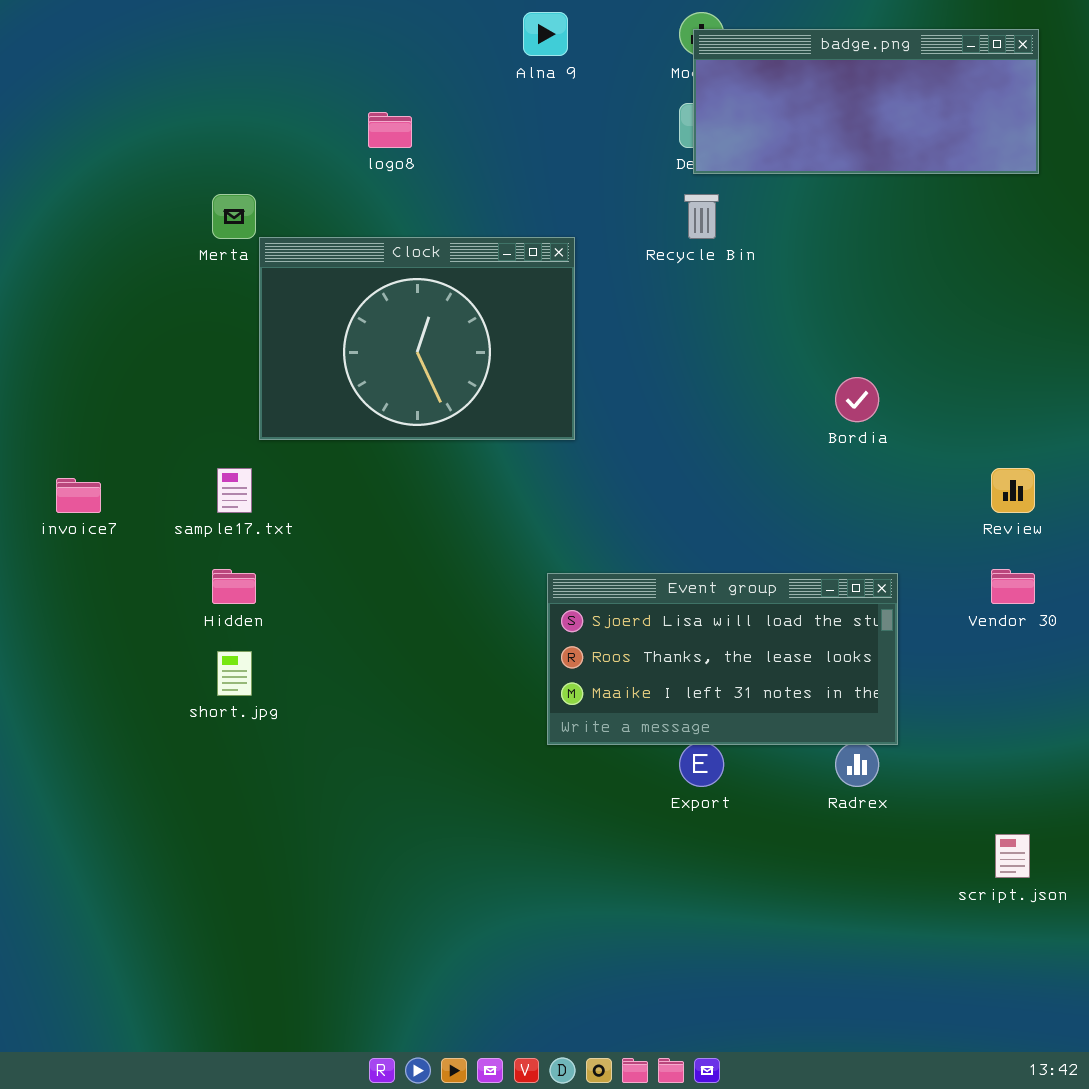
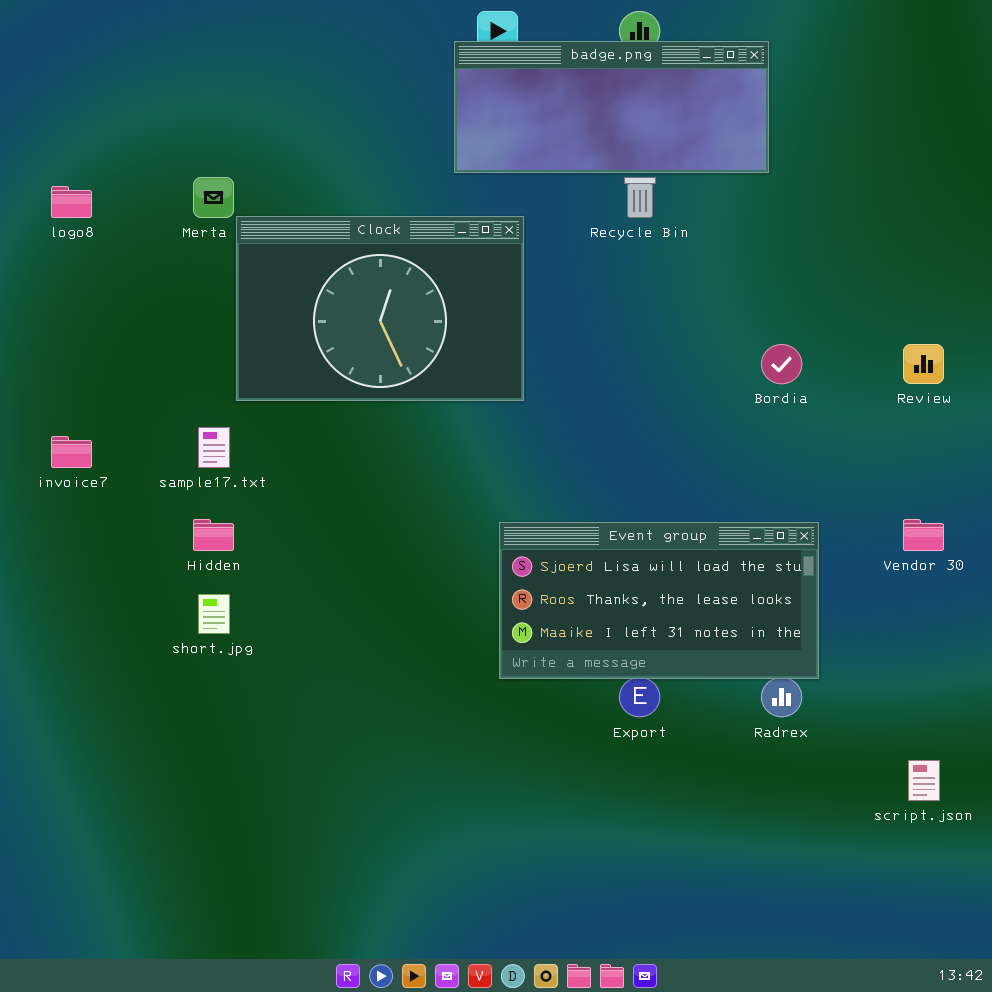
badge.png: [693,29,1039,174] -> [454,41,769,173], moved
logo8: [368,112,412,148] -> [51,186,92,218], moved
Review: [991,468,1035,513] -> [903,344,944,384], moved

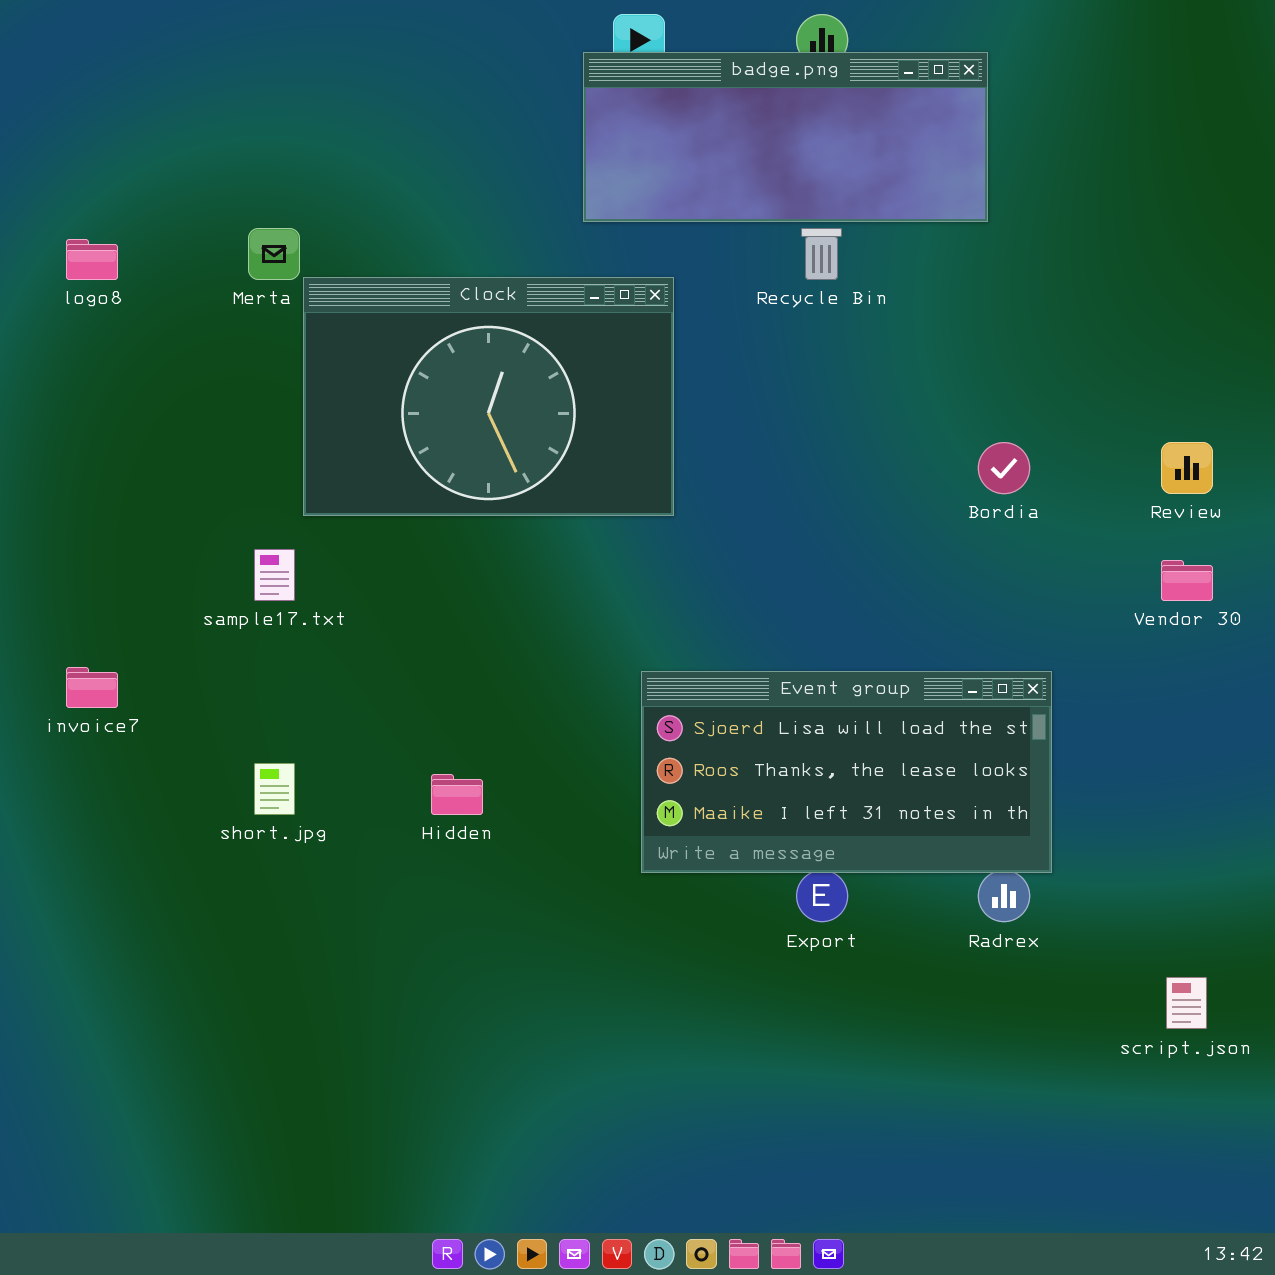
invoice7: [51,436,92,468] -> [66,667,118,708], moved
Hidden: [193,519,234,551] -> [431,774,483,815], moved
Vendor 30: [903,519,944,551] -> [1161,560,1213,601], moved

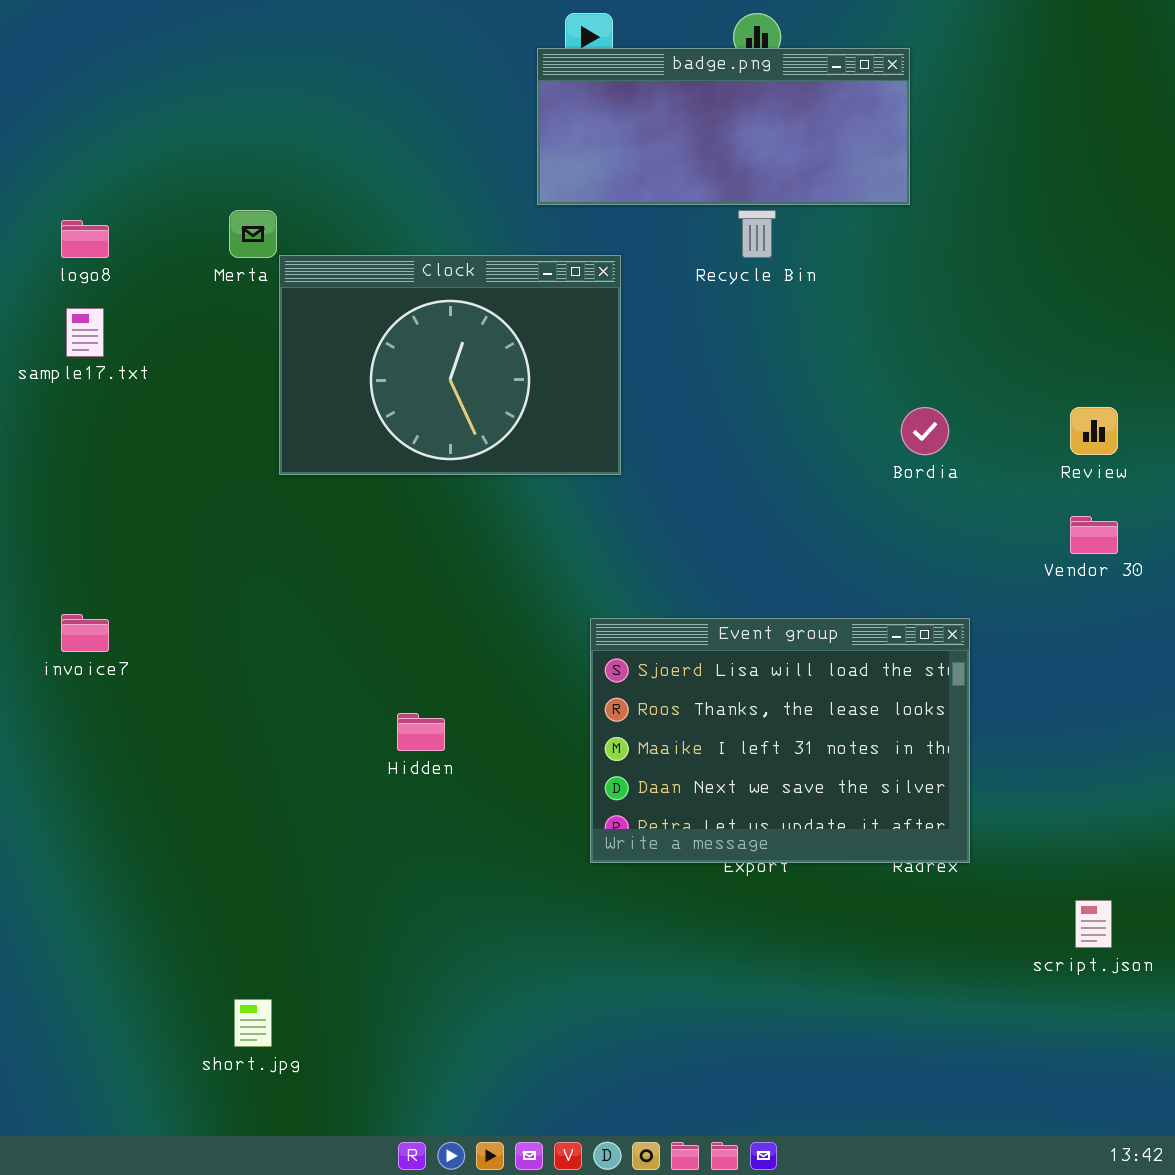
sample17.txt: [254,549,295,601] -> [66,308,104,357], moved
Event group: [641,671,1052,873] -> [590,618,970,863], resized
short.jpg: [254,763,295,815] -> [234,999,272,1047], moved

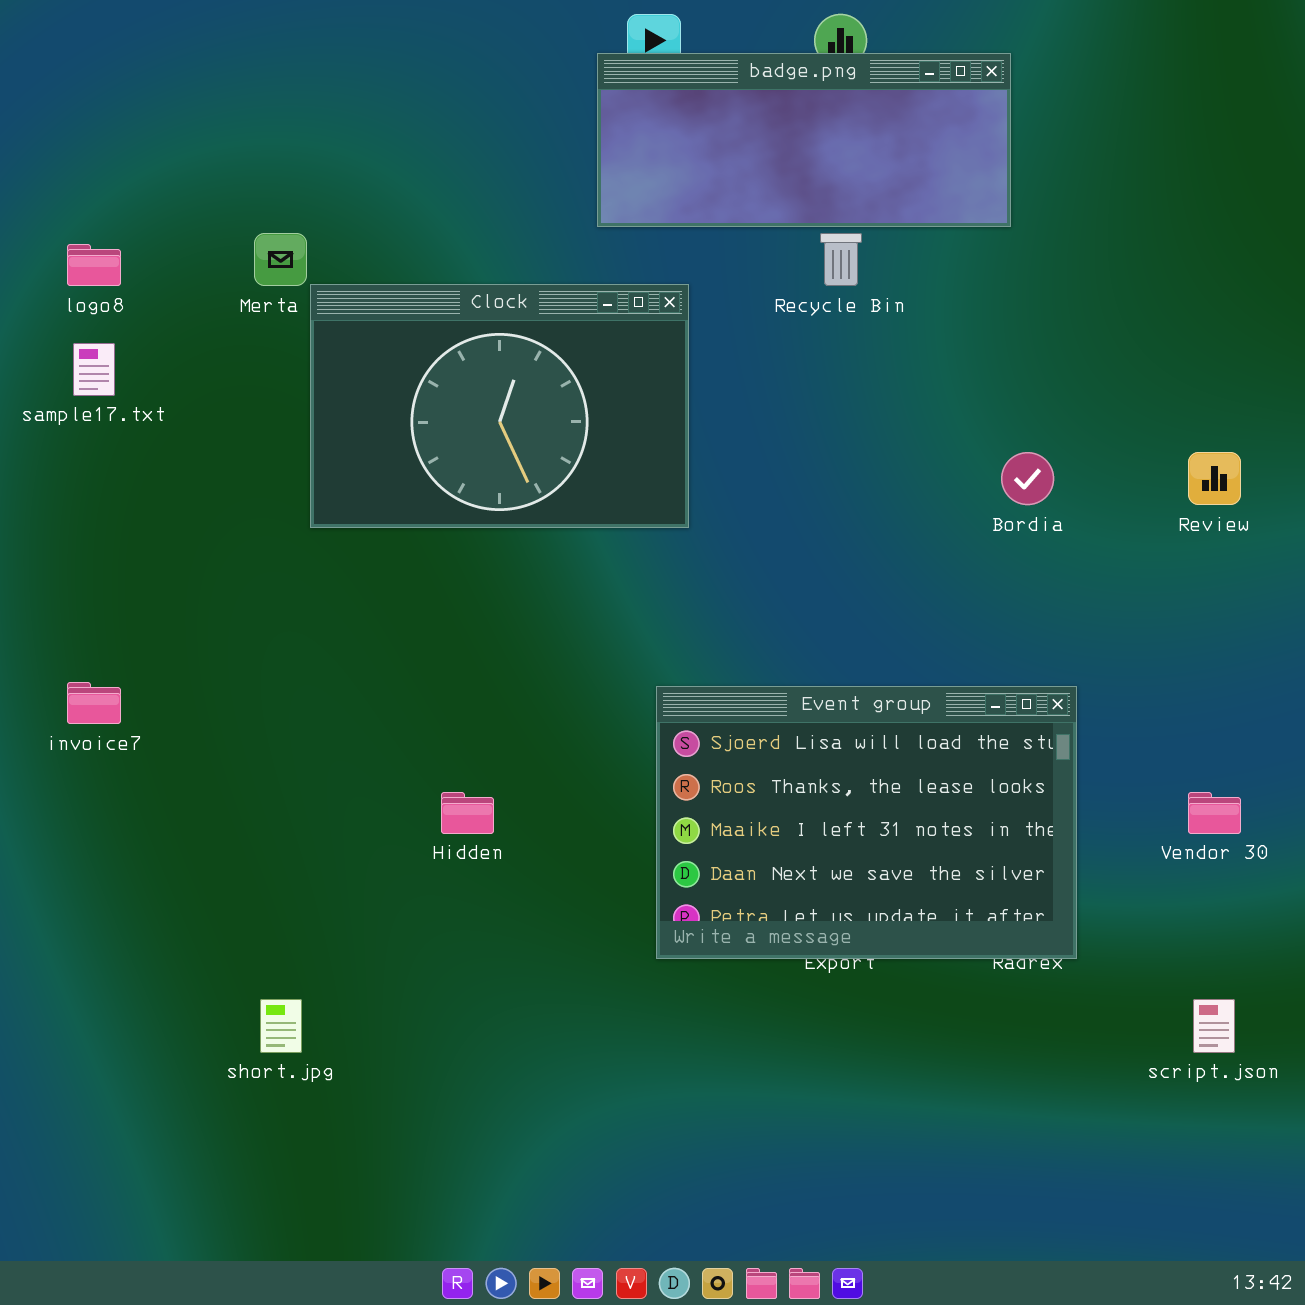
Vendor 30: [1070,516,1118,554] -> [1188,792,1241,834], moved
short.jpg: [234,999,272,1047] -> [260,999,302,1053], moved

